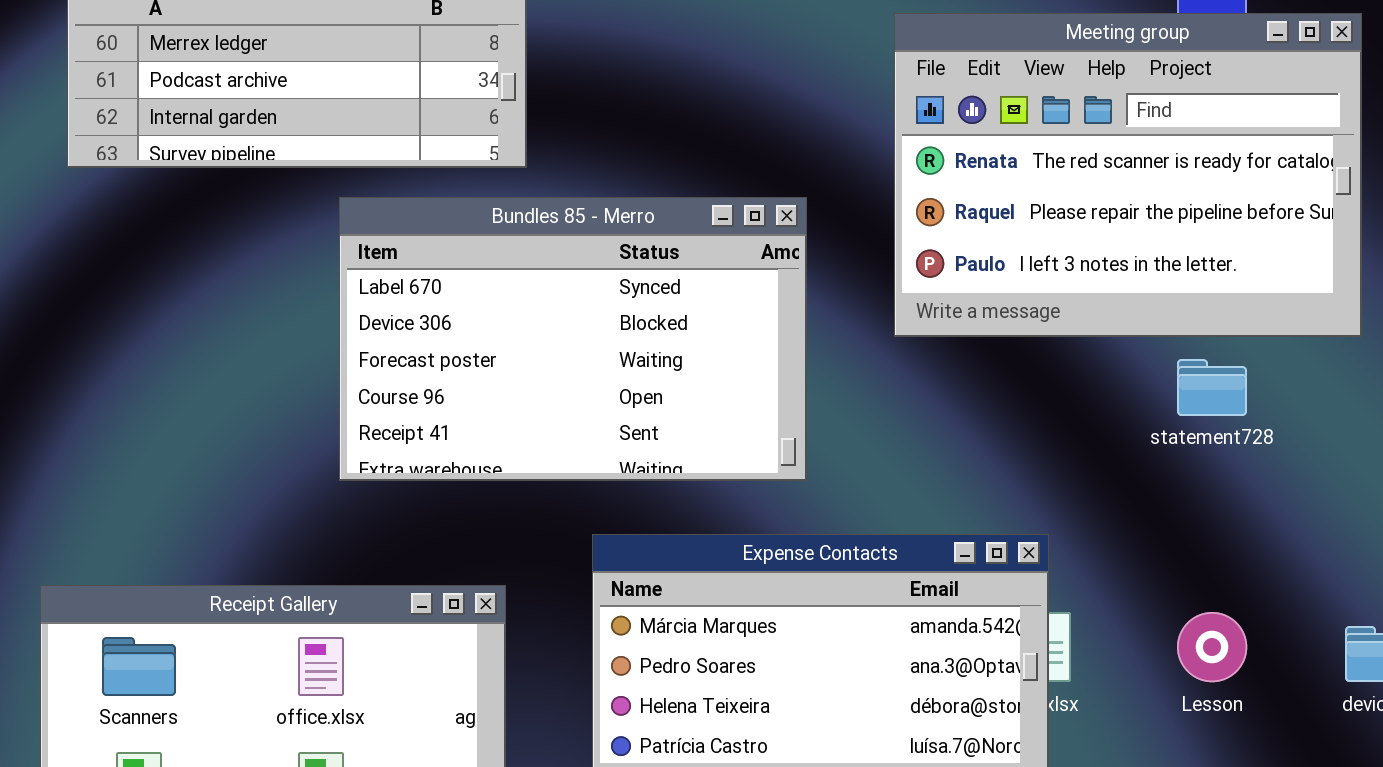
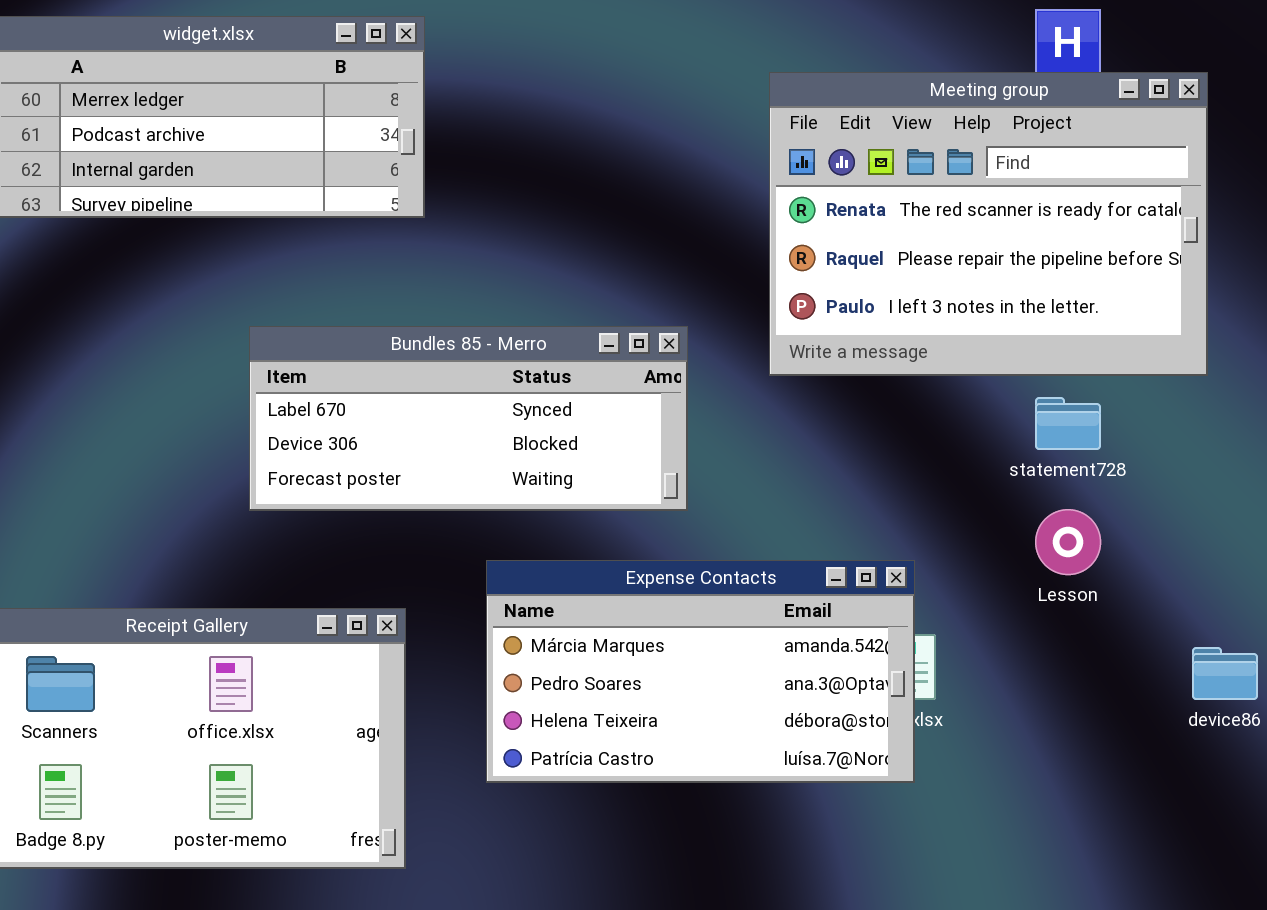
Bundles 85 - Merro: [339,197,807,481] -> [249,326,688,511], resized
Lesson: [1177,612,1247,682] -> [1035,509,1101,575], moved

